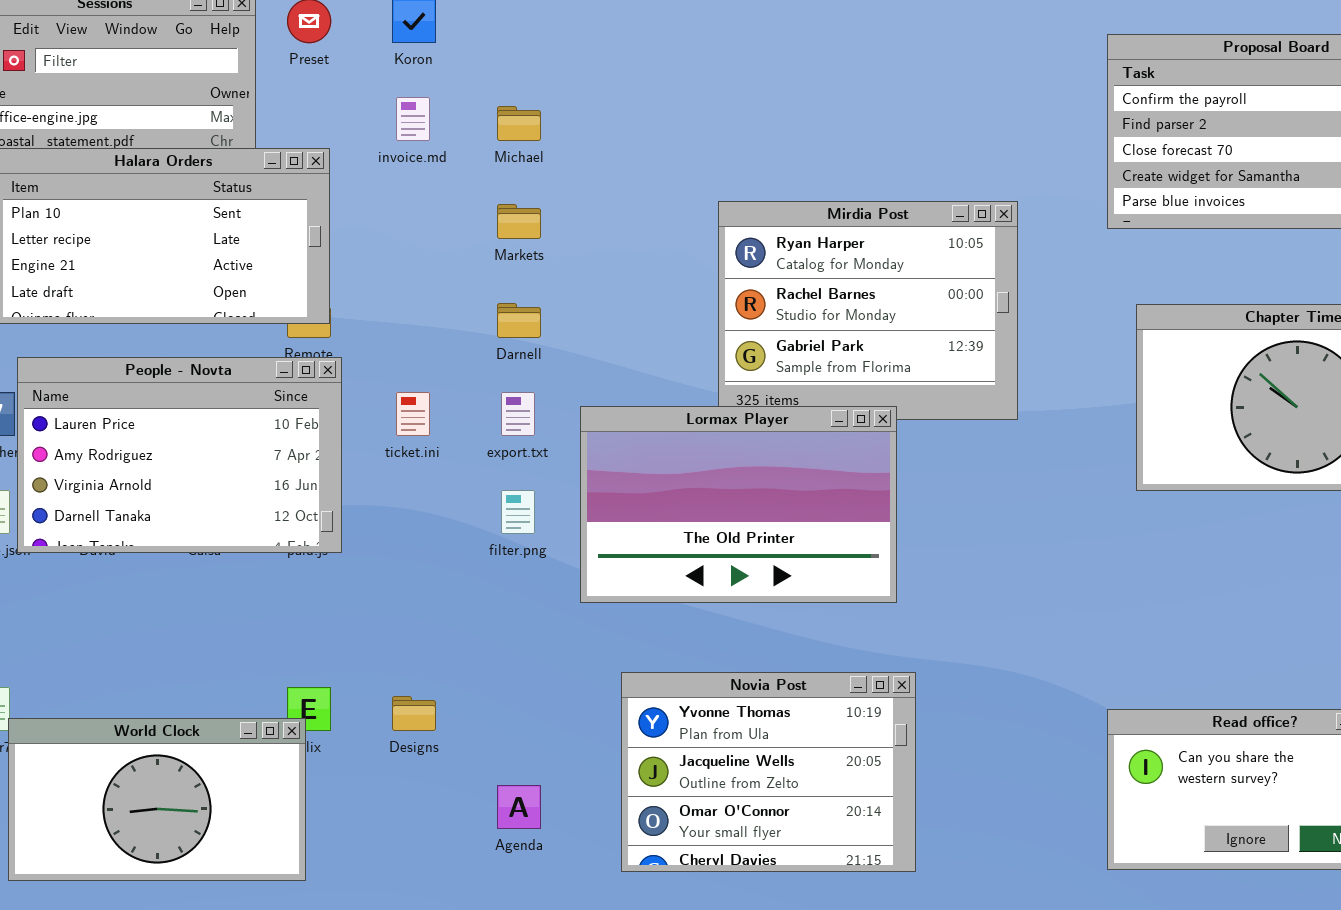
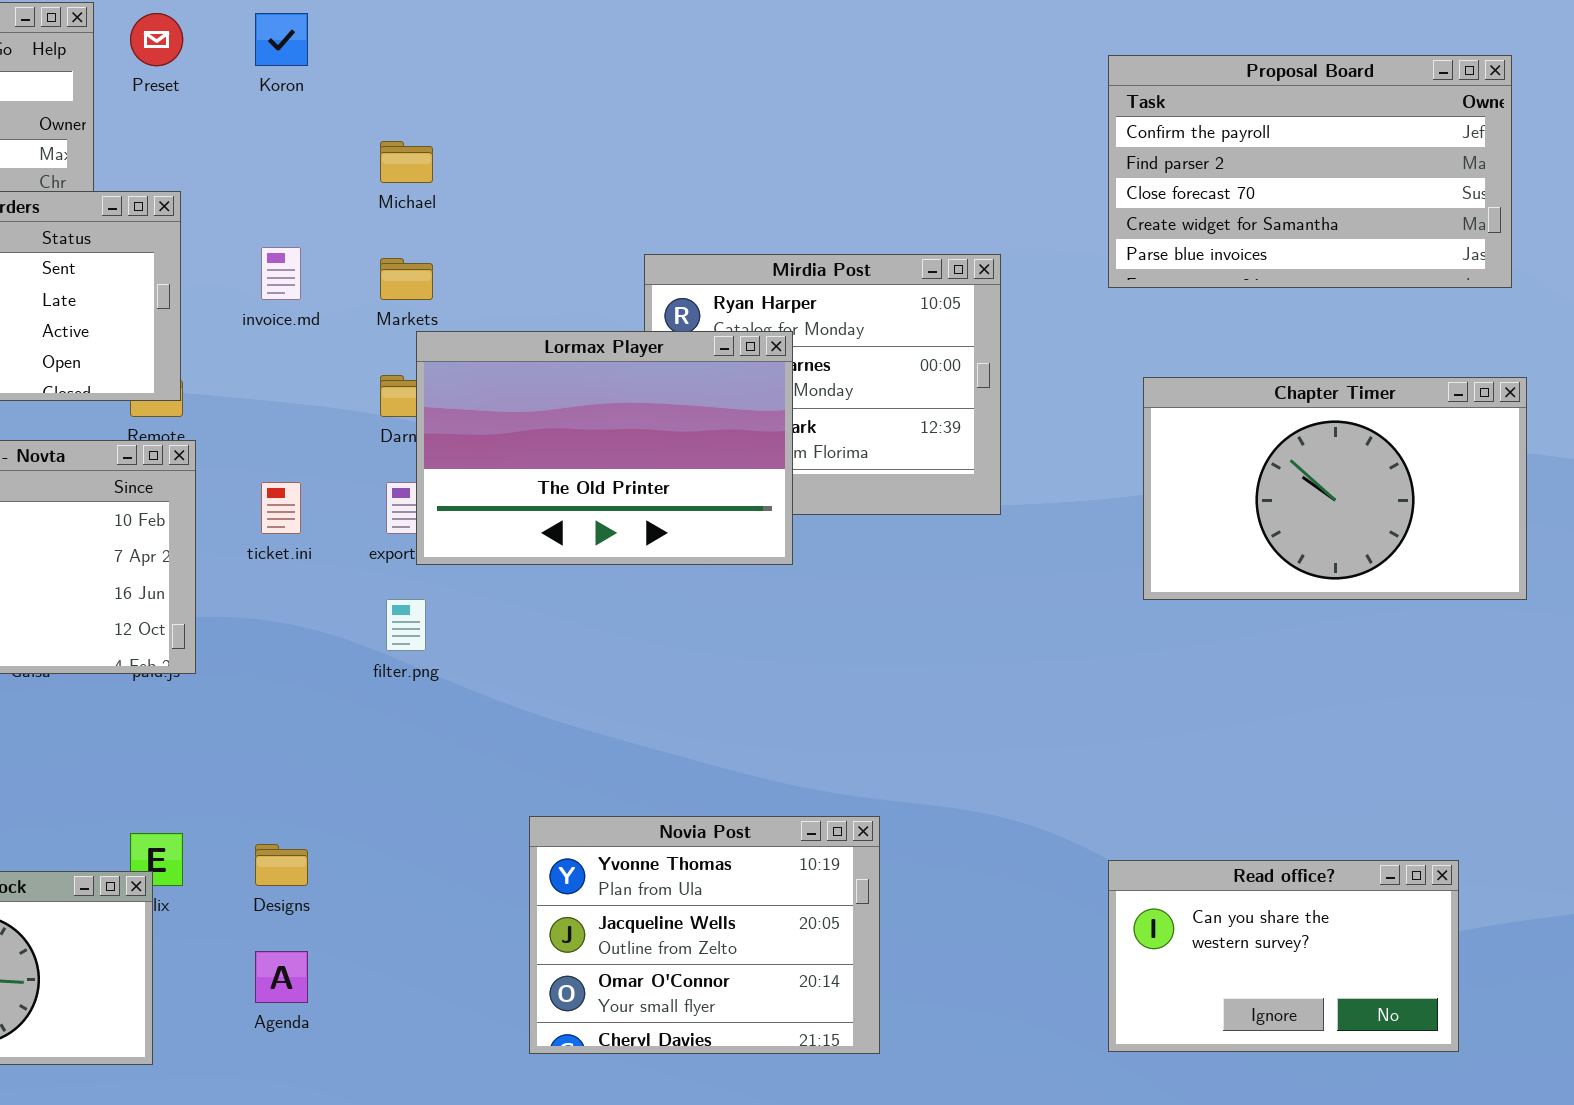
invoice.md: [396,97,430,141] -> [261,247,301,300], moved
Lormax Player: [580,406,897,603] -> [416,331,793,565], moved
Agenda: [497,785,541,829] -> [255,951,308,1003], moved

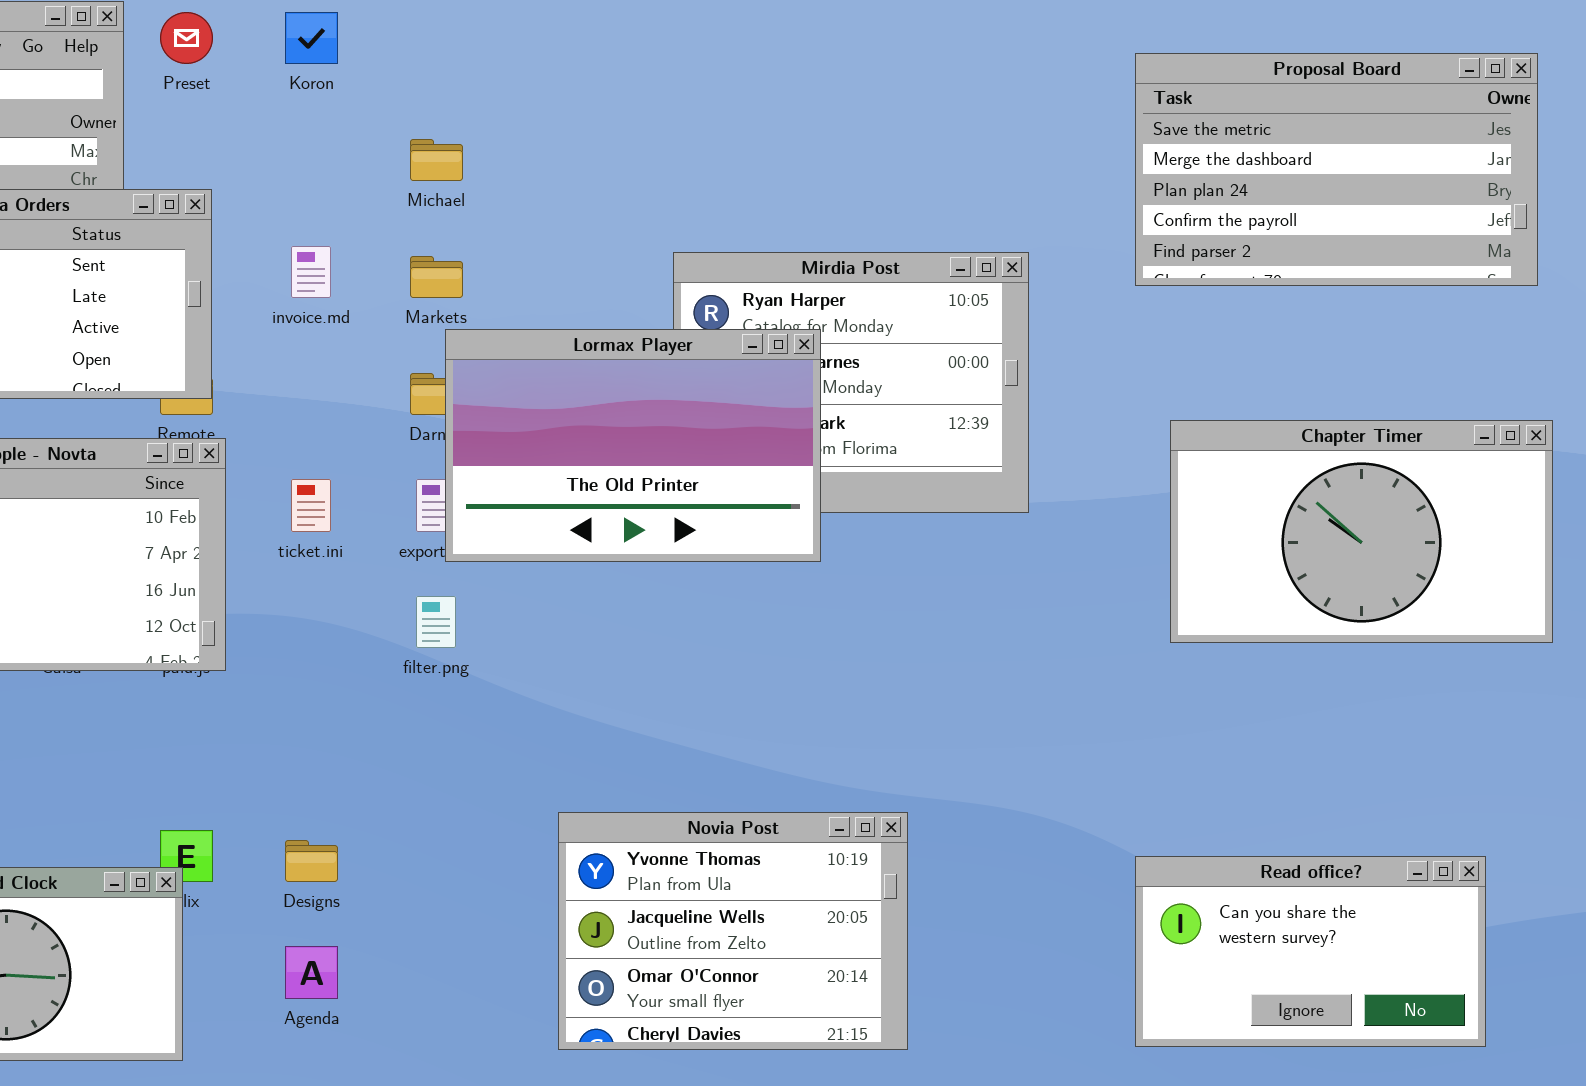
Proposal Board: [1108,55,1512,288] -> [1135,53,1538,286], scrolled up 3 rows
Chapter Timer: [1143,377,1527,600] -> [1170,420,1553,643], moved

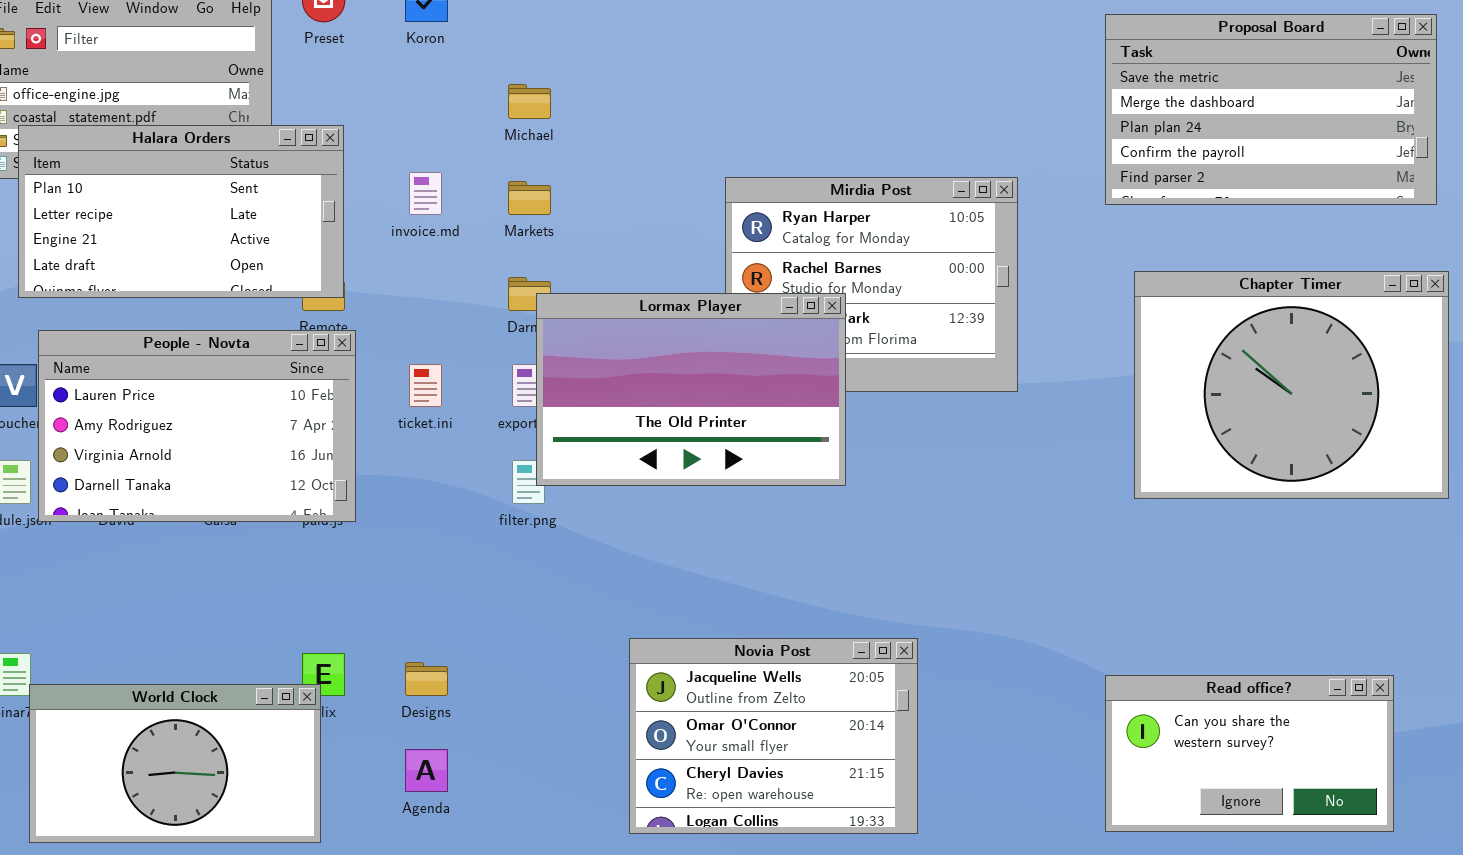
Lormax Player: [445,329,821,562] -> [536,293,846,486], moved
Chapter Timer: [1170,420,1553,643] -> [1134,271,1449,499], resized
Novia Post: [558,812,908,1050] -> [629,638,918,834], scrolled down 1 row

